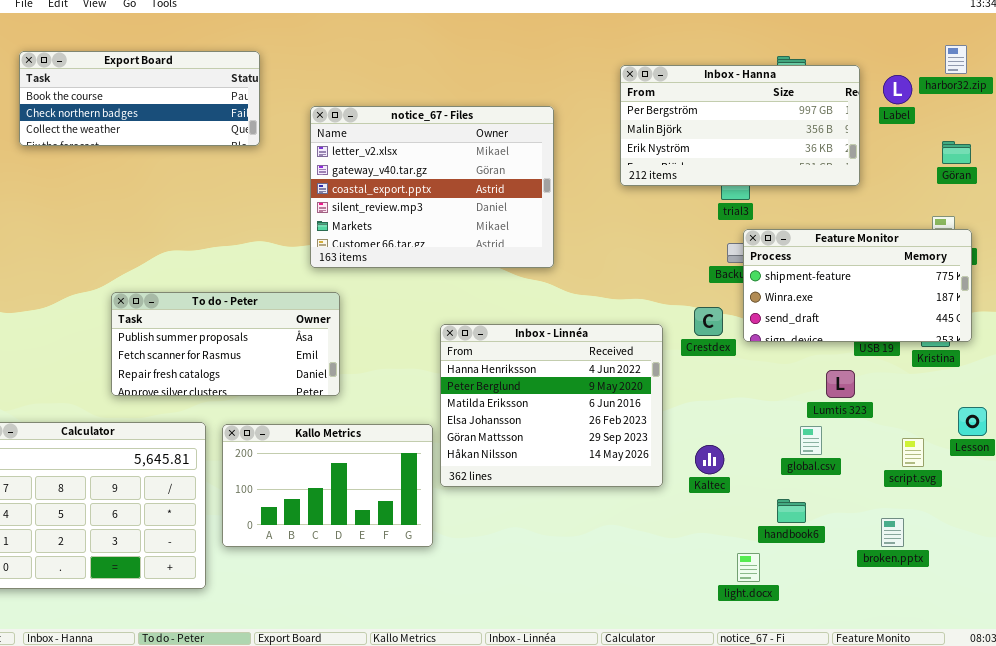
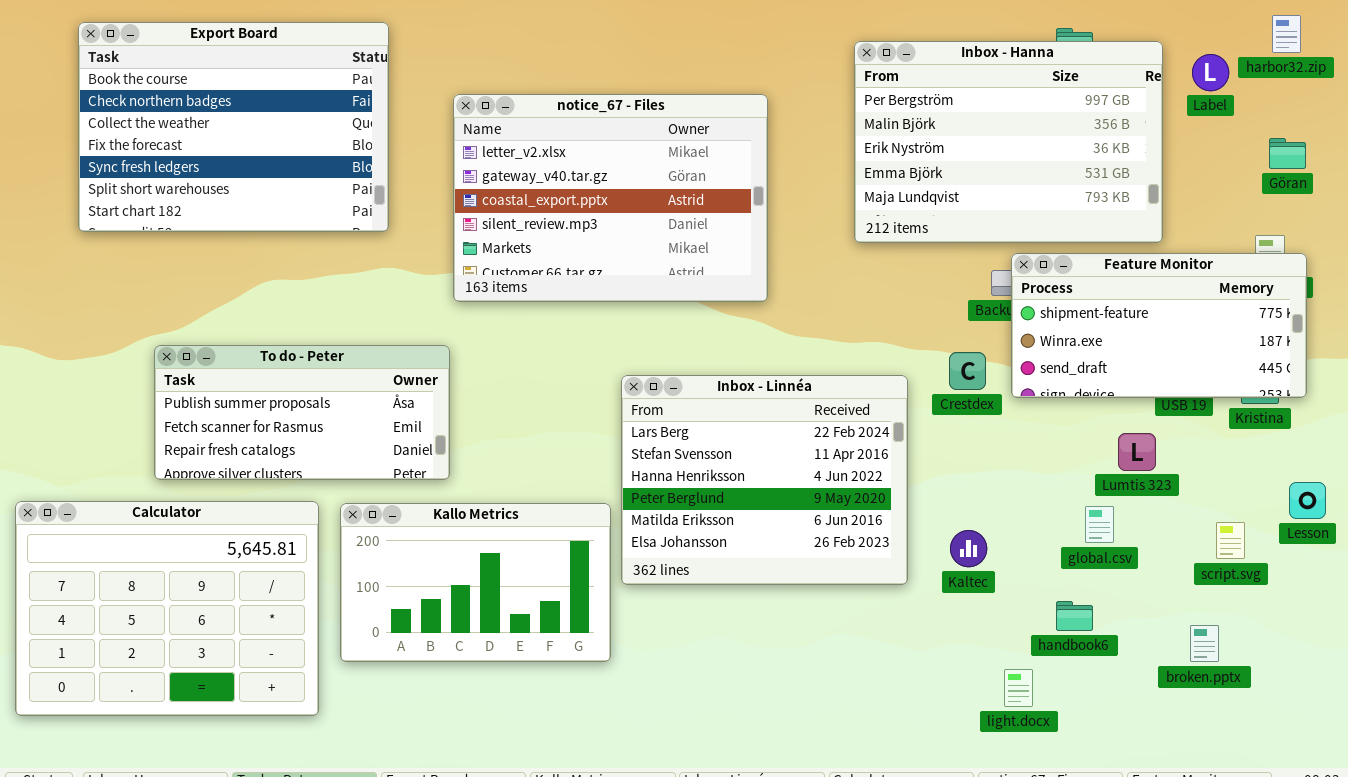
Export Board: [19,51,260,146] -> [78,22,389,232], resized
Inbox - Hanna: [620,65,860,186] -> [854,41,1163,243], resized
To do - Peter: [111,292,340,396] -> [154,345,450,480], moved
Inbox - Linnéa: [440,324,663,487] -> [621,375,908,585], scrolled up 2 rows

